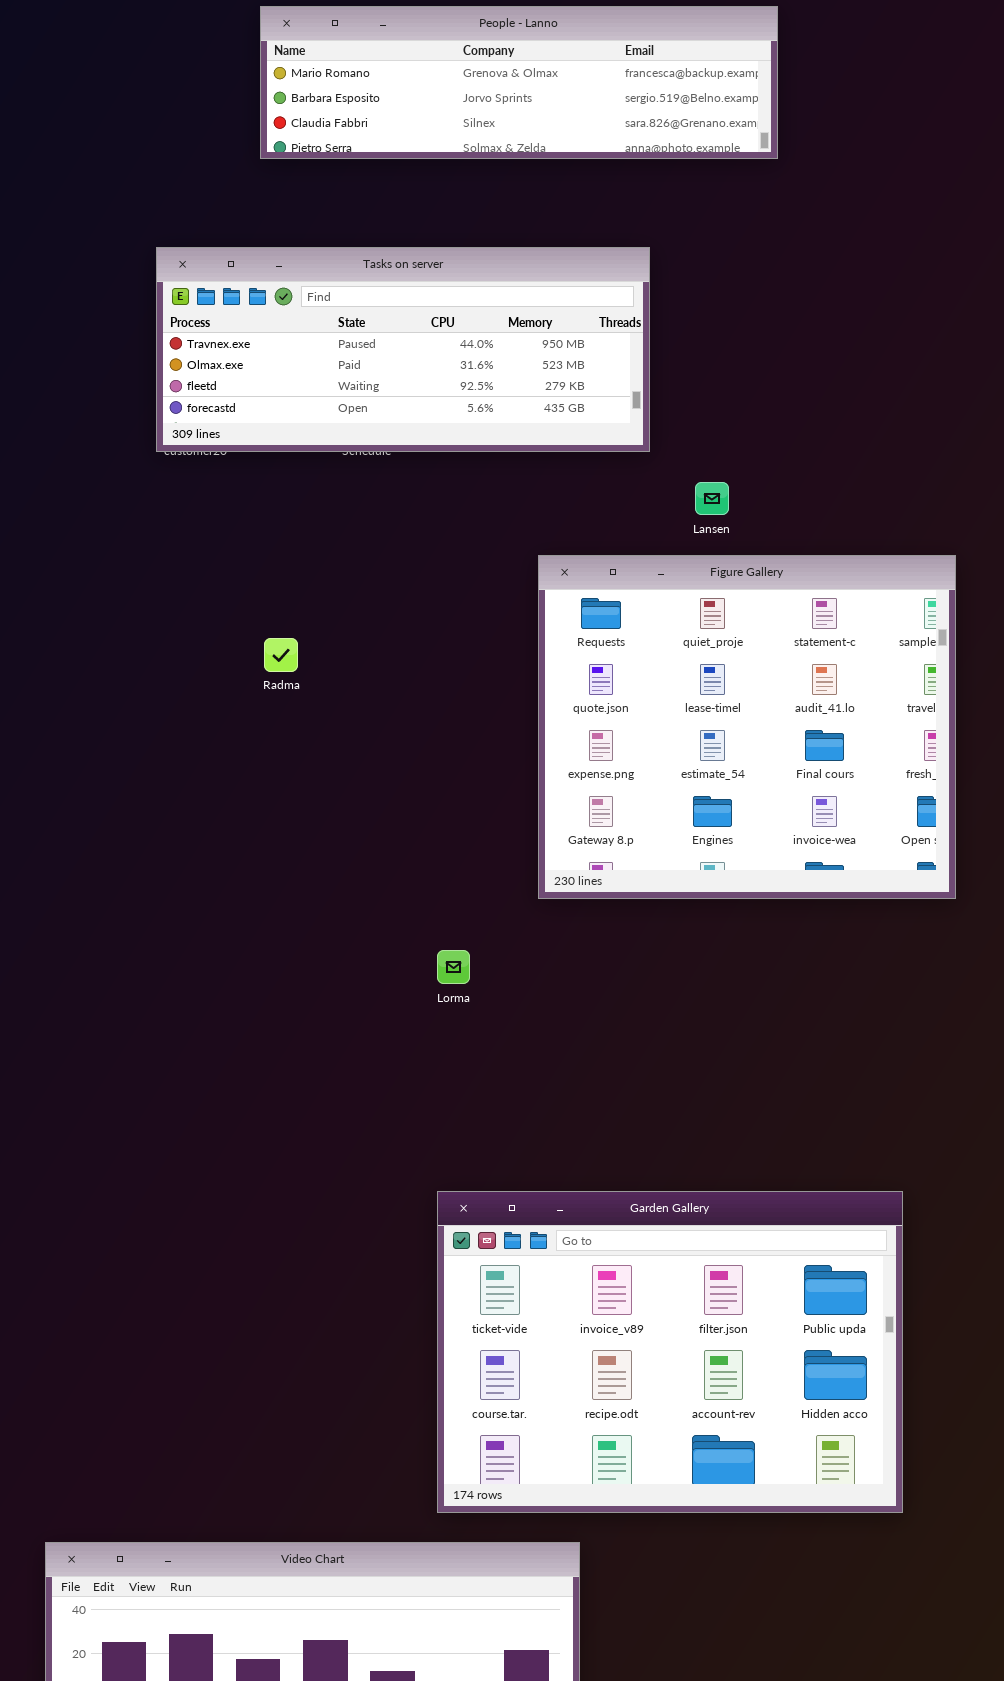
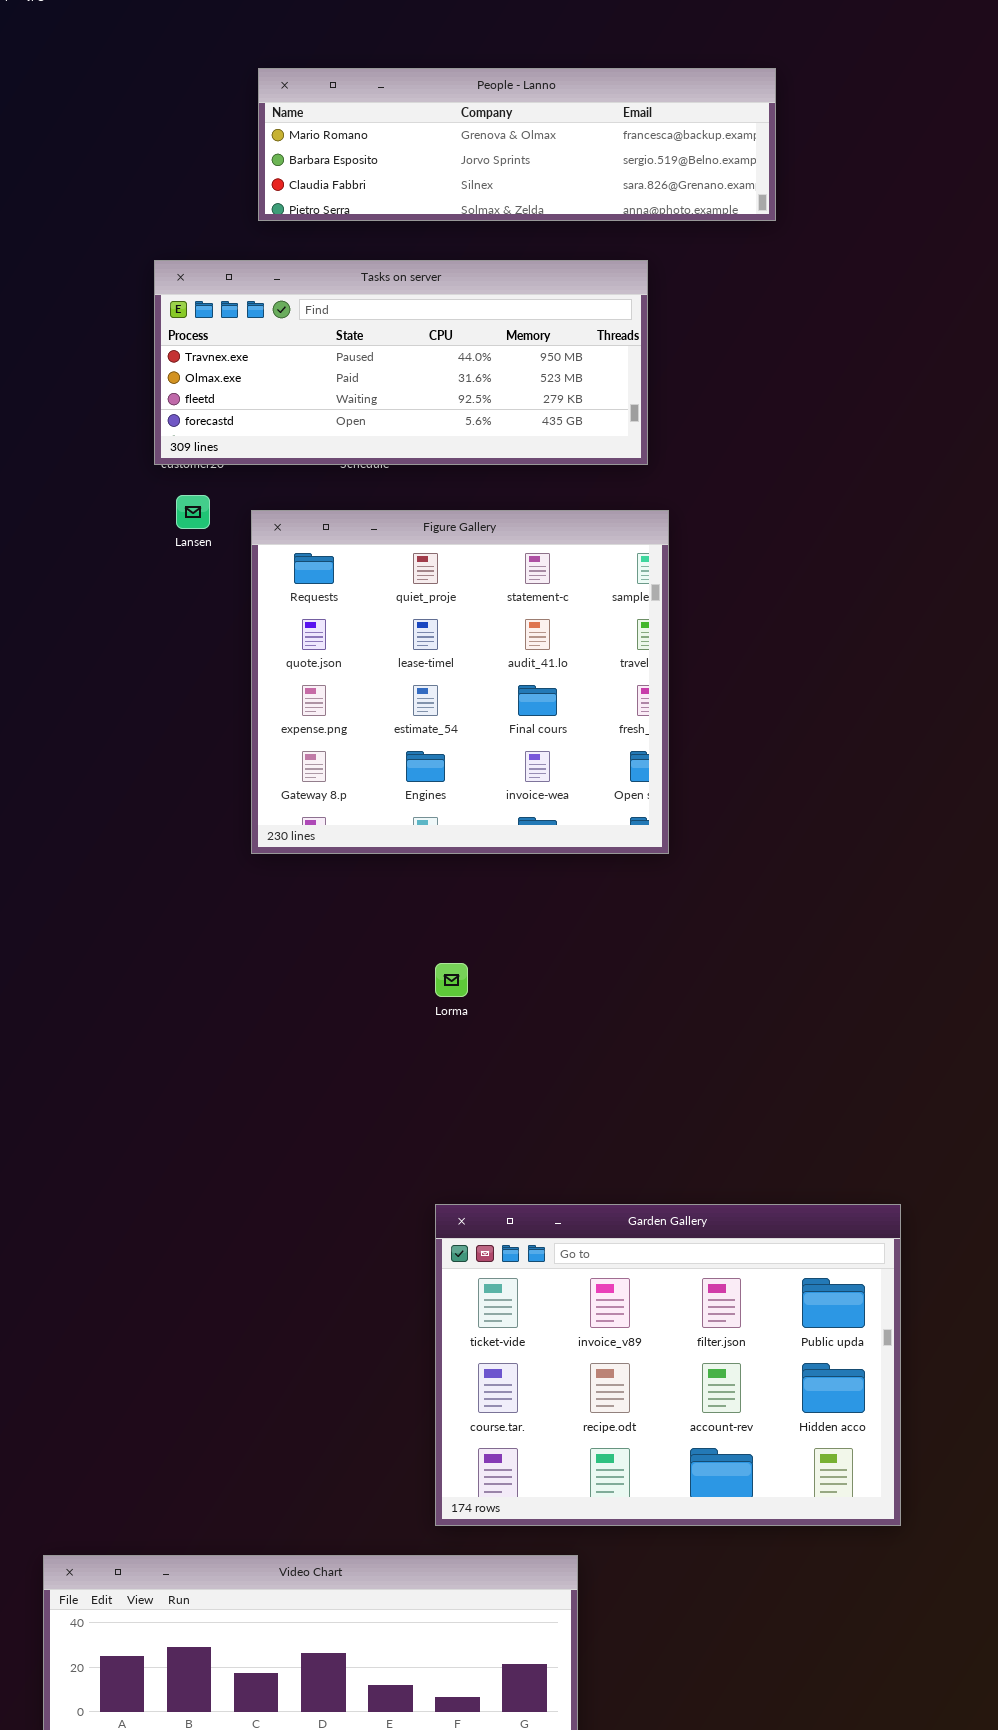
People - Lanno: [260,6,778,159] -> [258,68,776,221], moved
Lansen: [695,482,729,515] -> [176,495,210,529], moved
Figure Gallery: [538,555,956,899] -> [251,510,669,854], moved

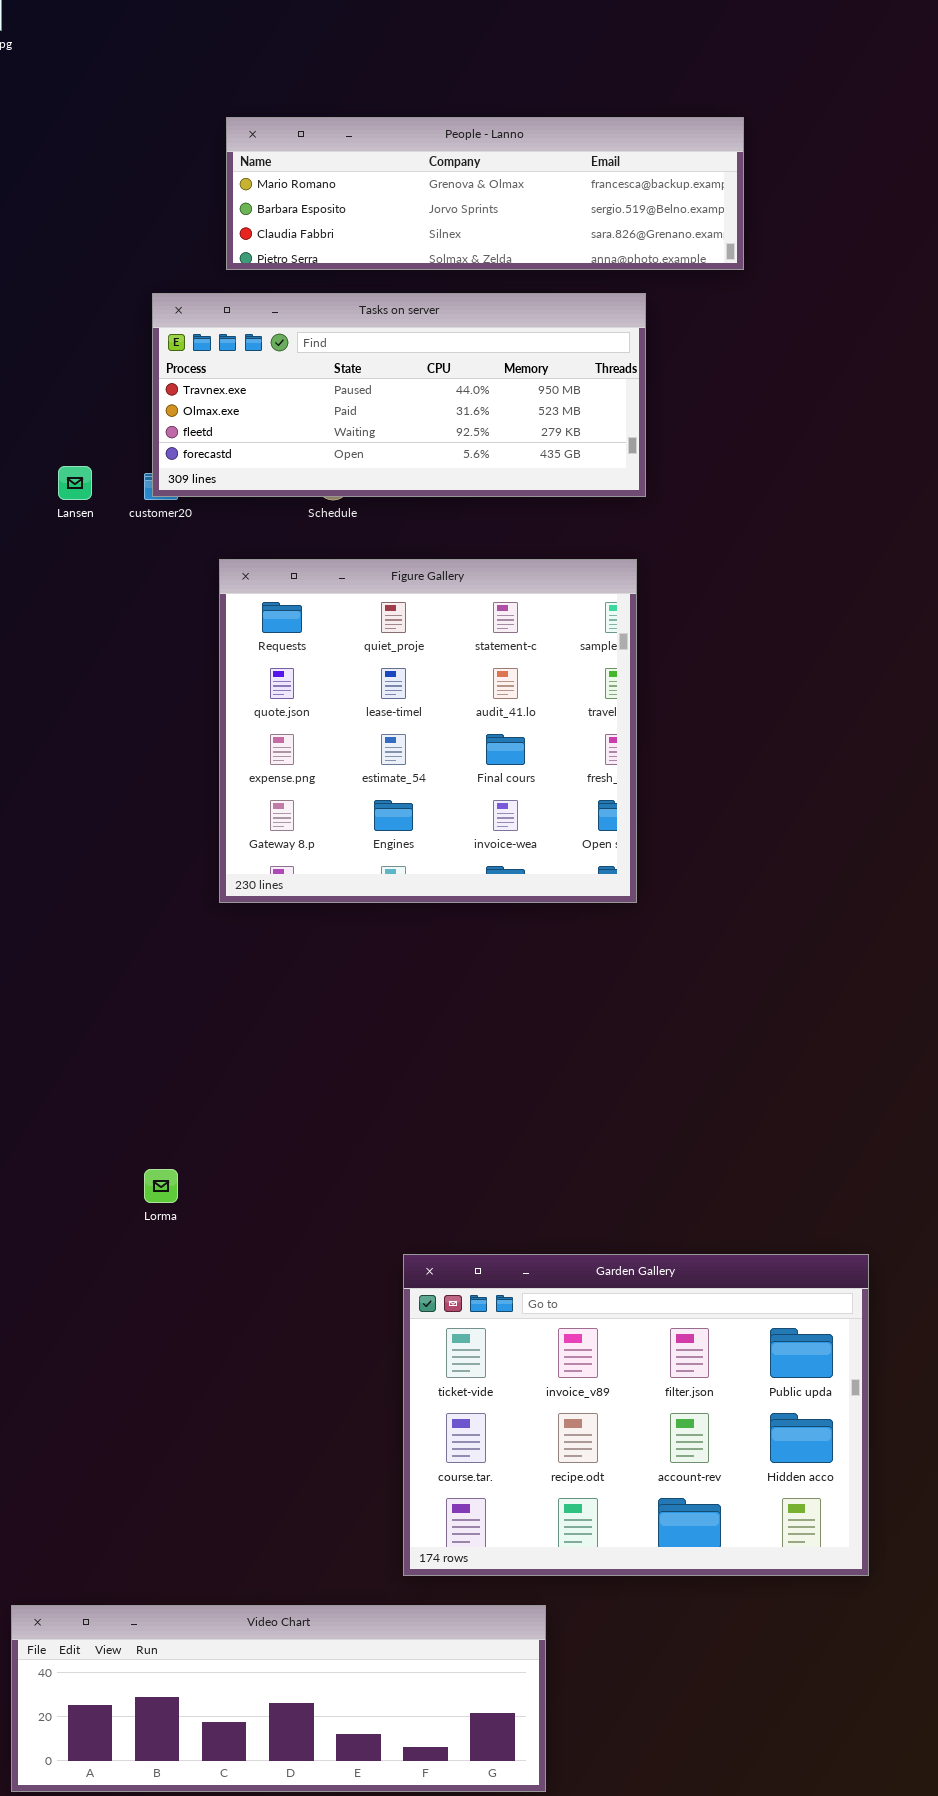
Tasks on server: [154,260,648,465] -> [152,293,646,497], moved
Lansen: [176,495,210,529] -> [58,466,92,500], moved
Lorma: [435,963,468,997] -> [144,1169,178,1203], moved

